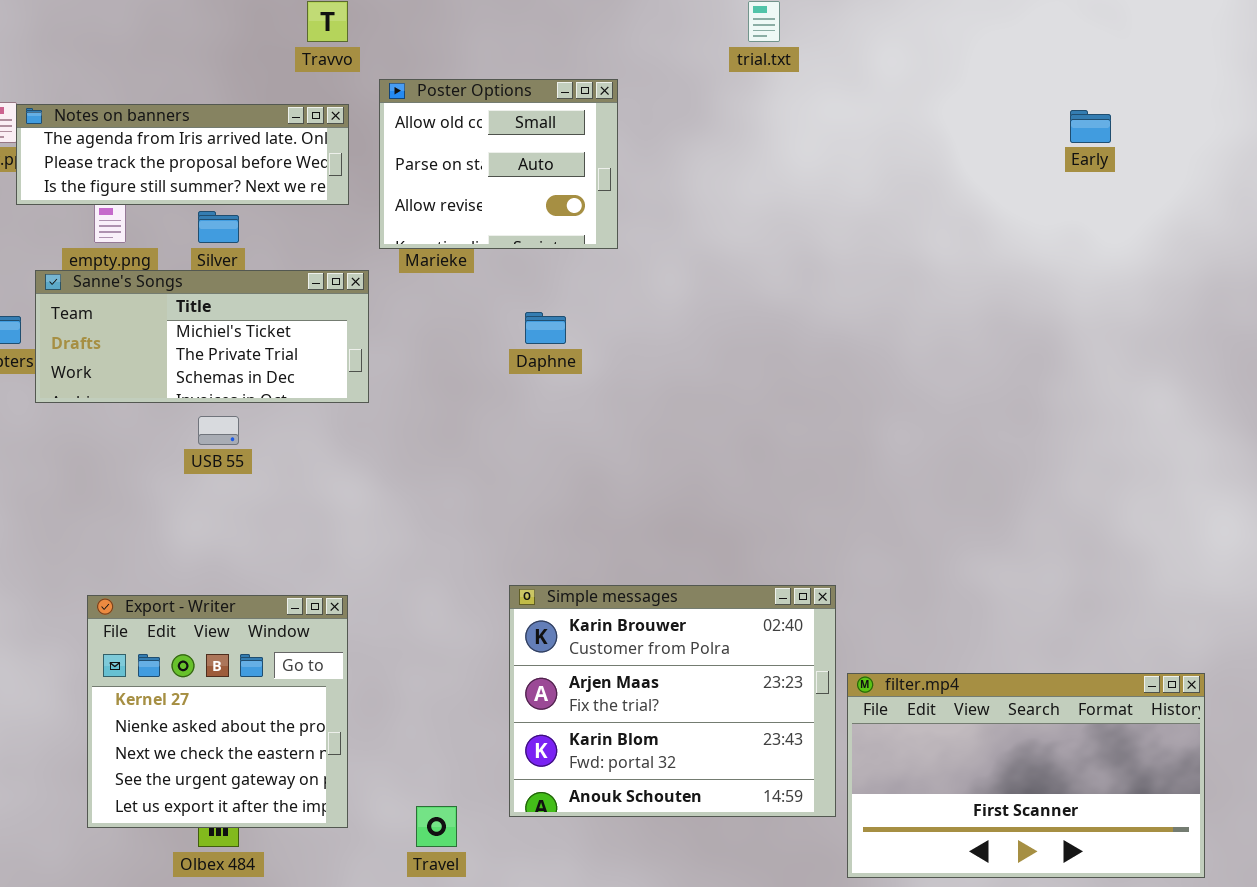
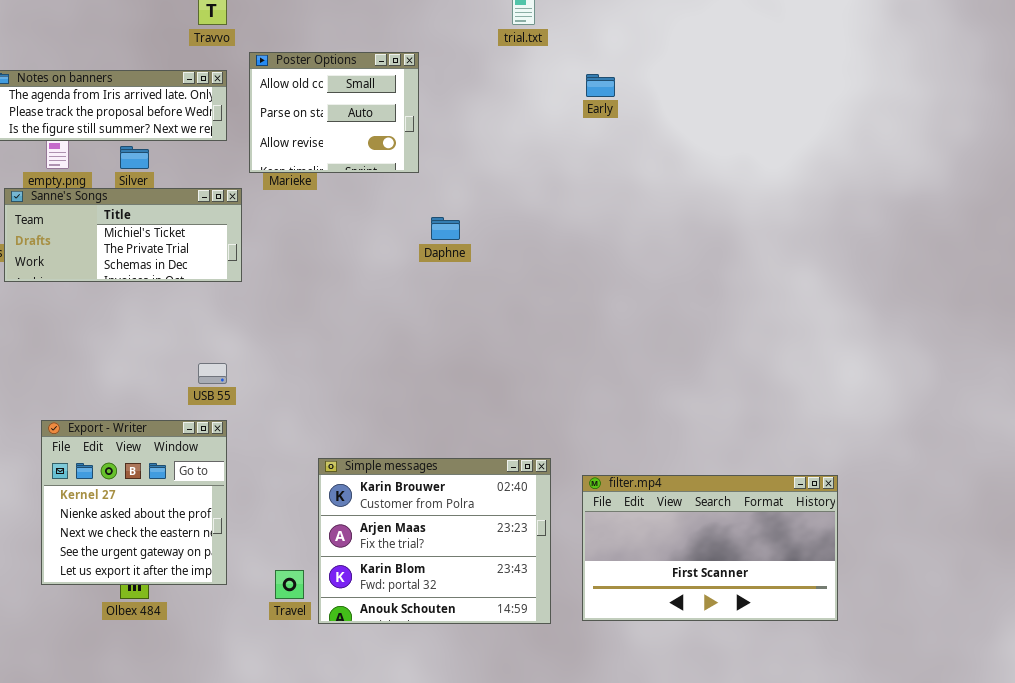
Early: [1070,110,1111,143] -> [586,74,615,97], moved
Daphne: [525,312,566,344] -> [431,217,460,240], moved
USB 55: [198,416,239,445] -> [198,363,227,384], moved
Simple messages: [509,585,836,817] -> [318,458,551,624], moved

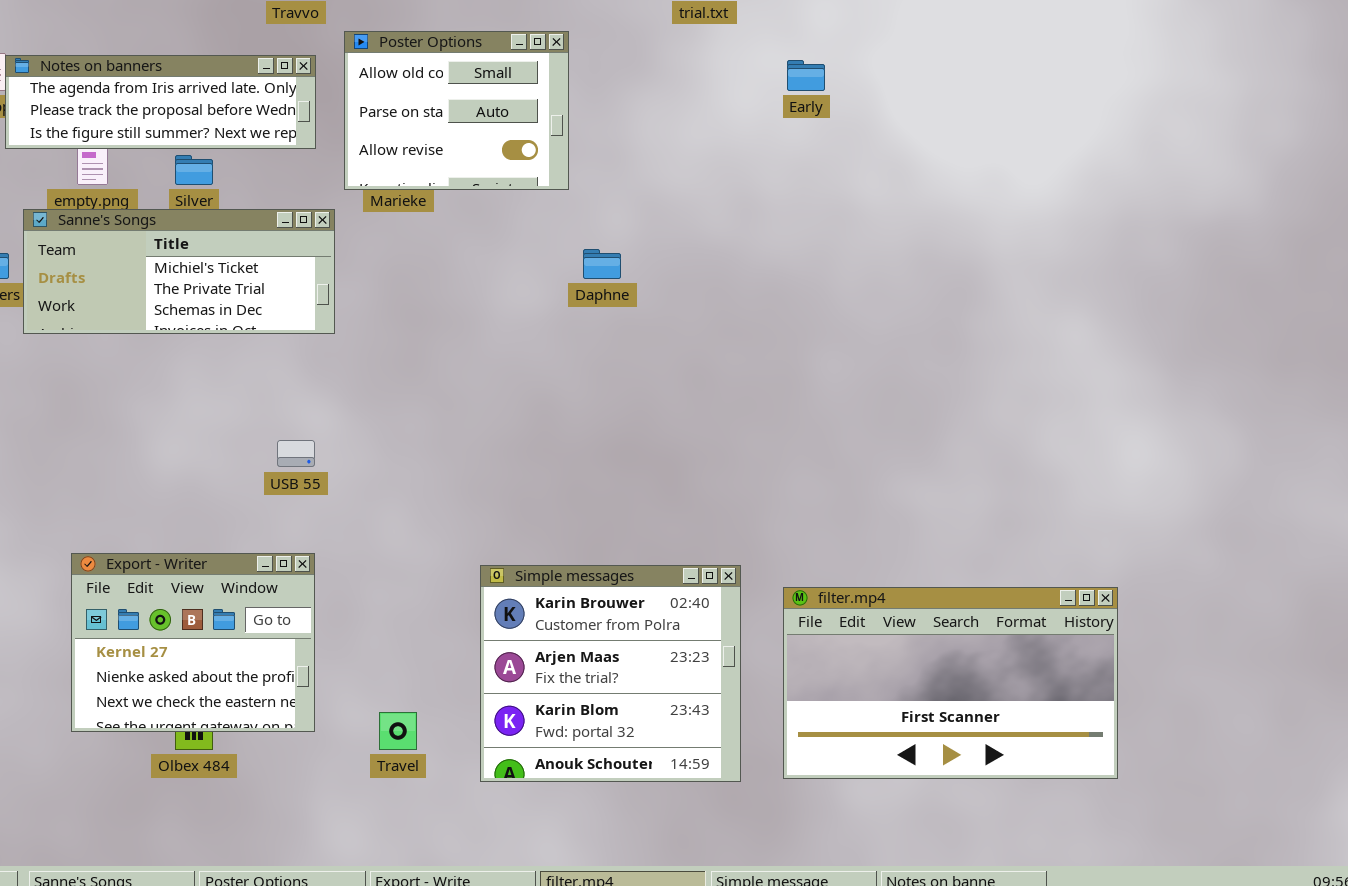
Export - Writer: [41,420,227,585] -> [71,553,315,732], resized
Simple messages: [318,458,551,624] -> [480,565,741,782], resized

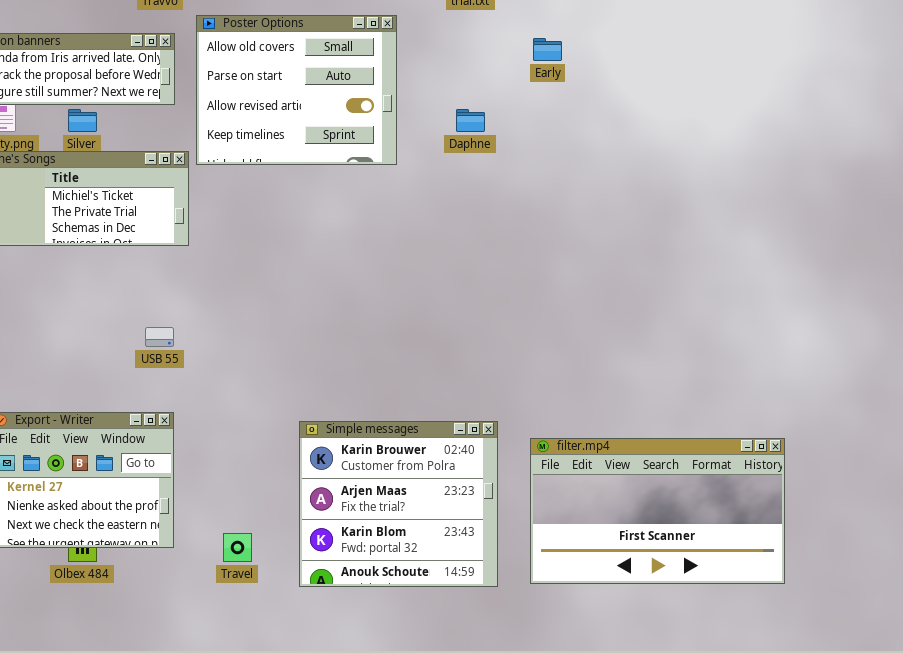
Poster Options: [344,31,569,190] -> [196,15,397,165], resized
Daphne: [583,249,621,279] -> [456,109,485,132], moved

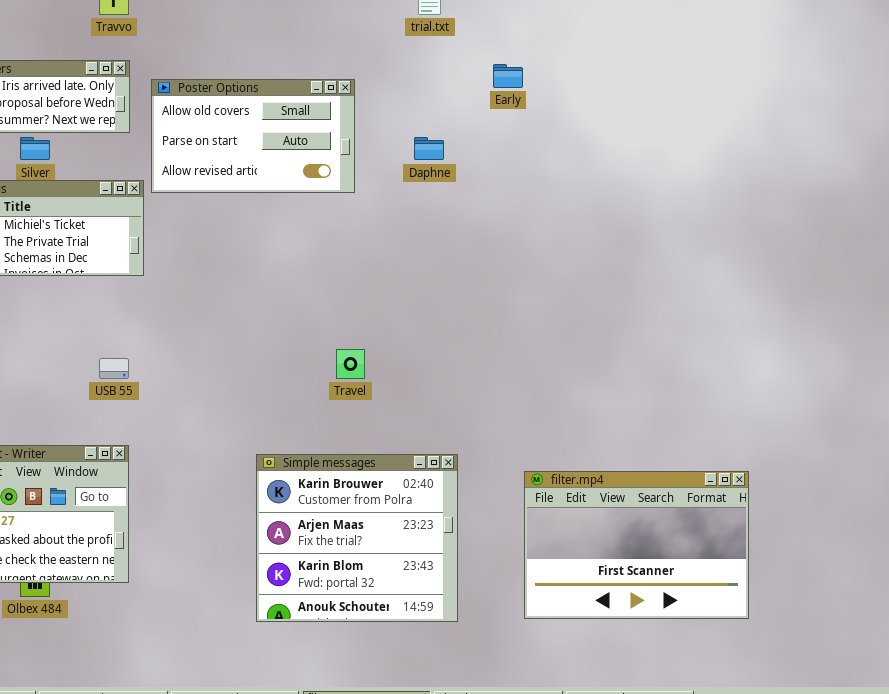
Poster Options: [196,15,397,165] -> [151,79,355,193], resized
filter.mp4: [530,438,785,584] -> [524,471,749,619], resized
Travel: [223,533,252,562] -> [336,349,365,379], moved

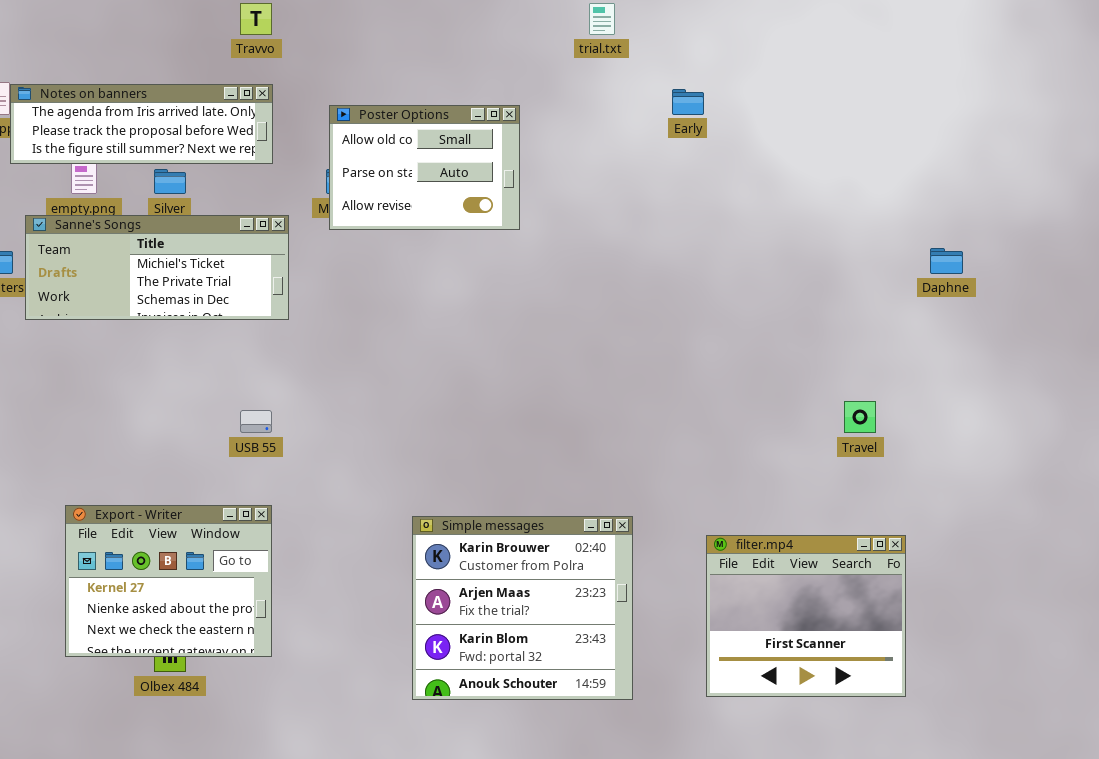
Poster Options: [151,79,355,193] -> [329,105,520,230], resized
Daphne: [414,137,444,160] -> [930,248,963,274], moved
Travel: [336,349,365,379] -> [844,401,876,433], moved
filter.mp4: [524,471,749,619] -> [706,535,906,697], resized

